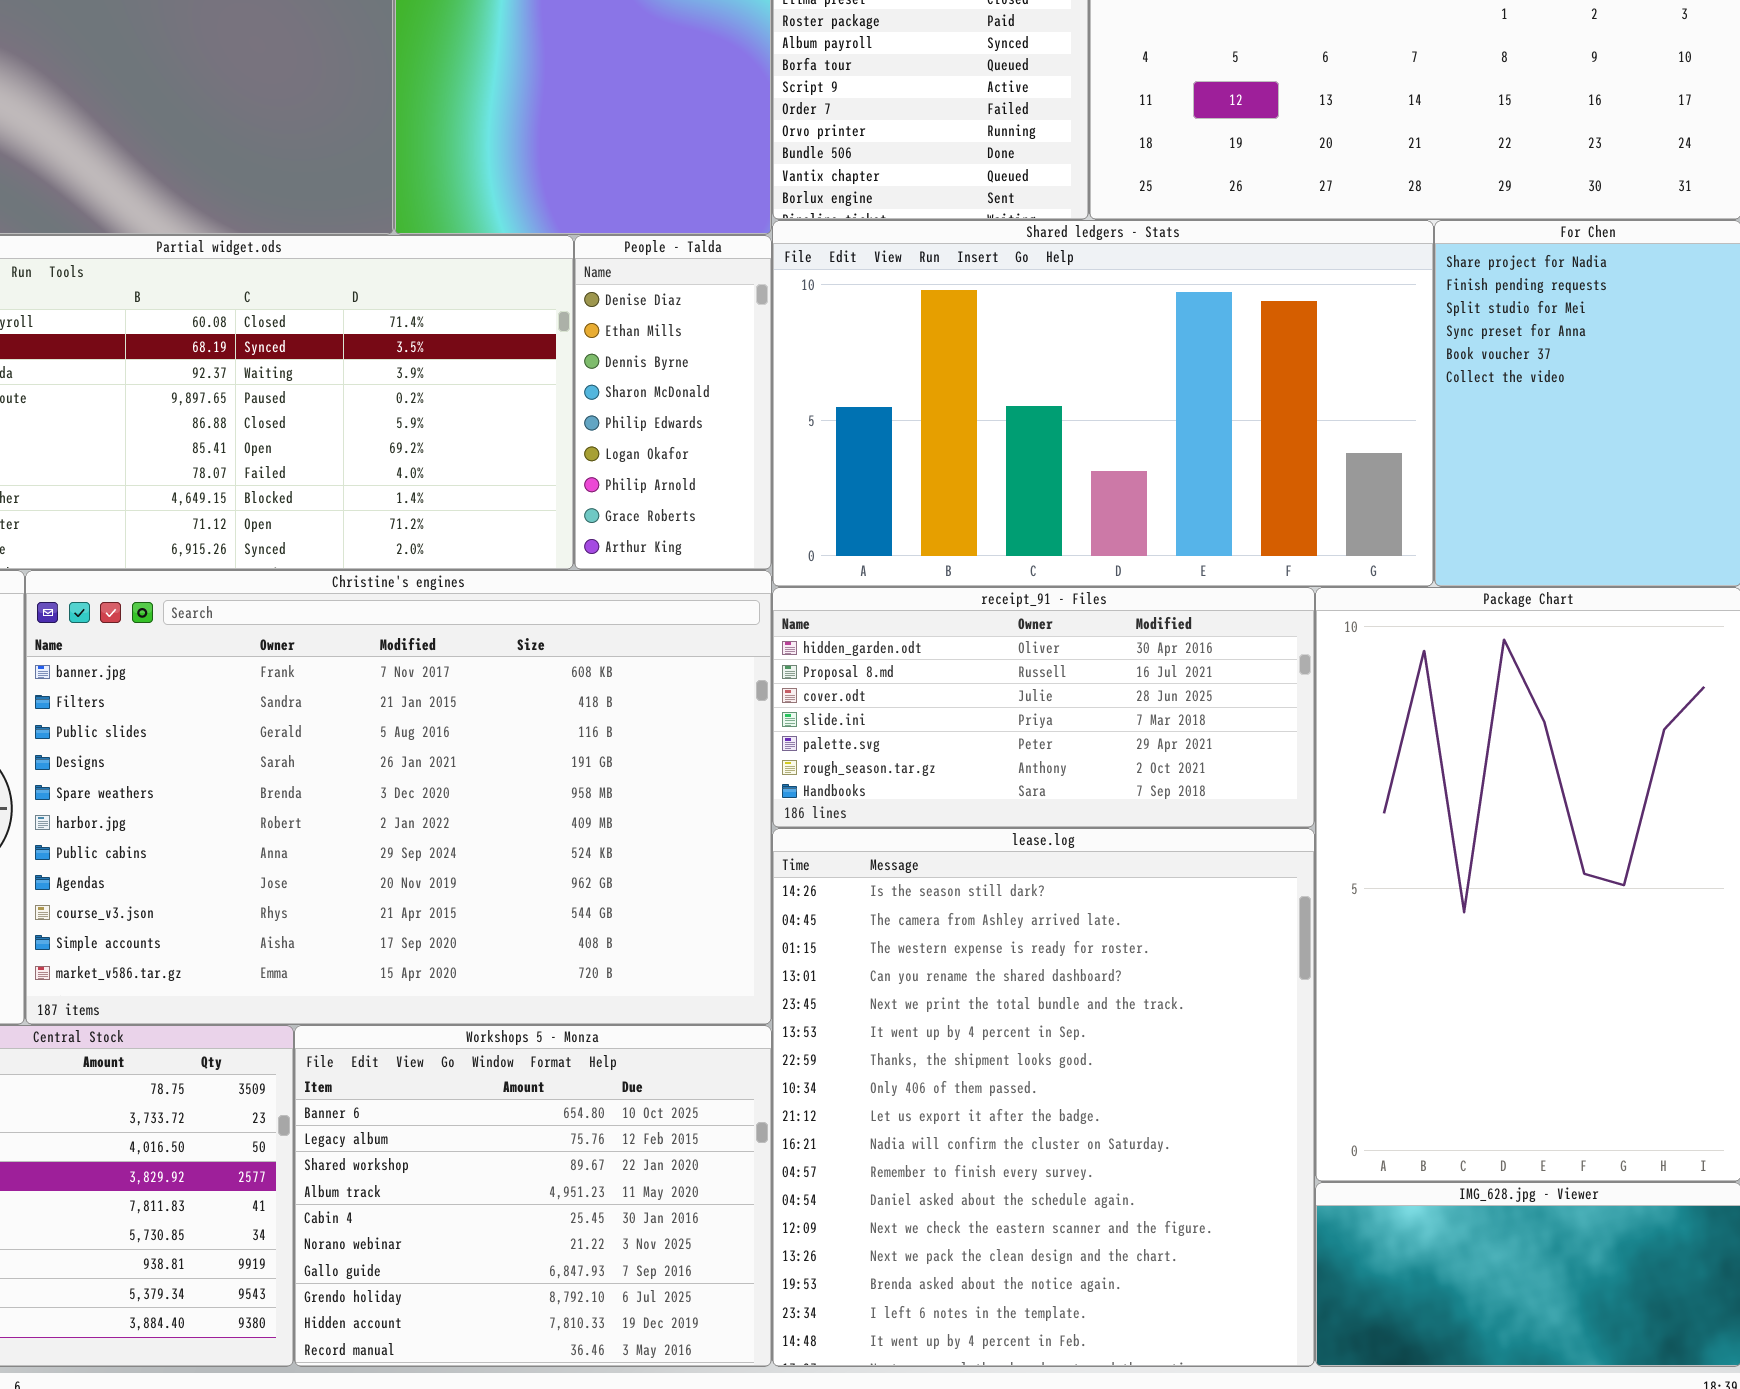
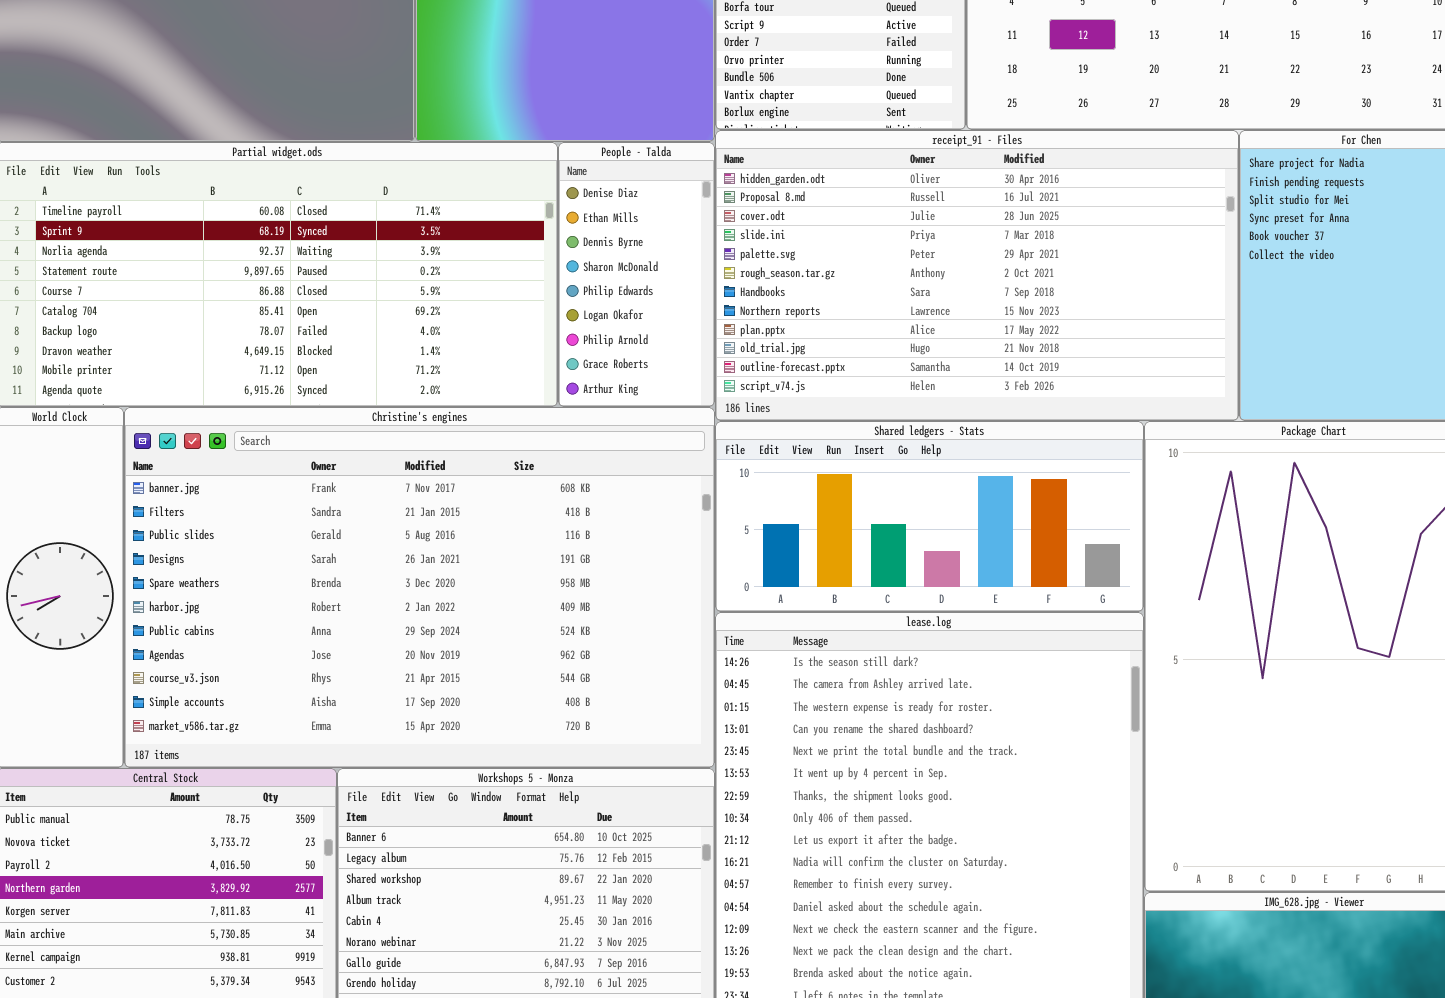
Shared ledgers - Stats: [772,220,1434,587] -> [715,421,1144,612], moved, resized
receipt_91 - Files: [772,587,1315,828] -> [715,130,1239,421], moved, resized

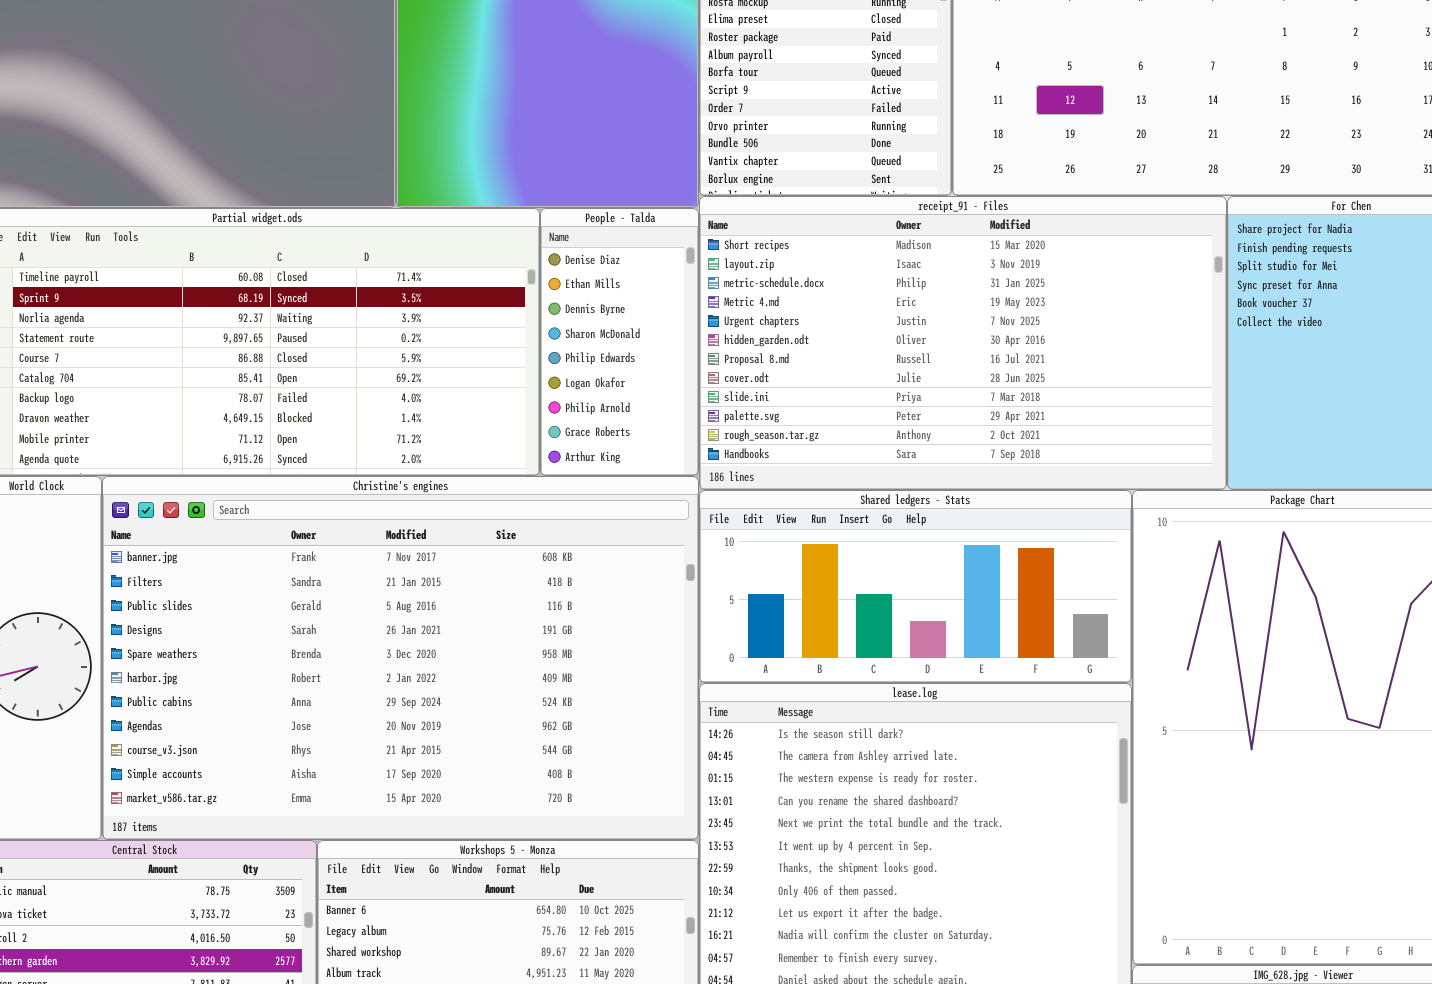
receipt_91 - Files: [715,130,1239,421] -> [699,196,1227,490], scrolled up 5 rows

